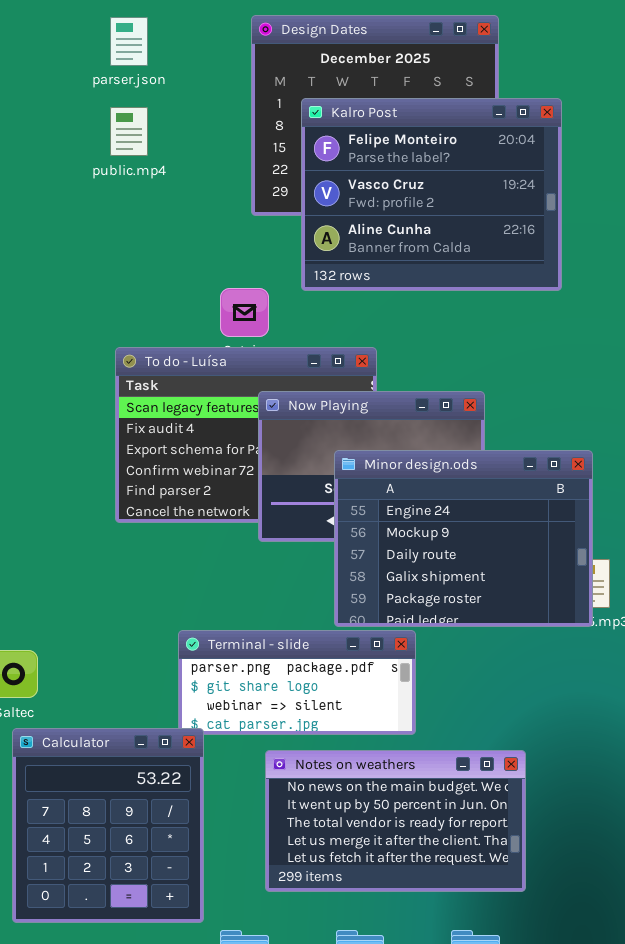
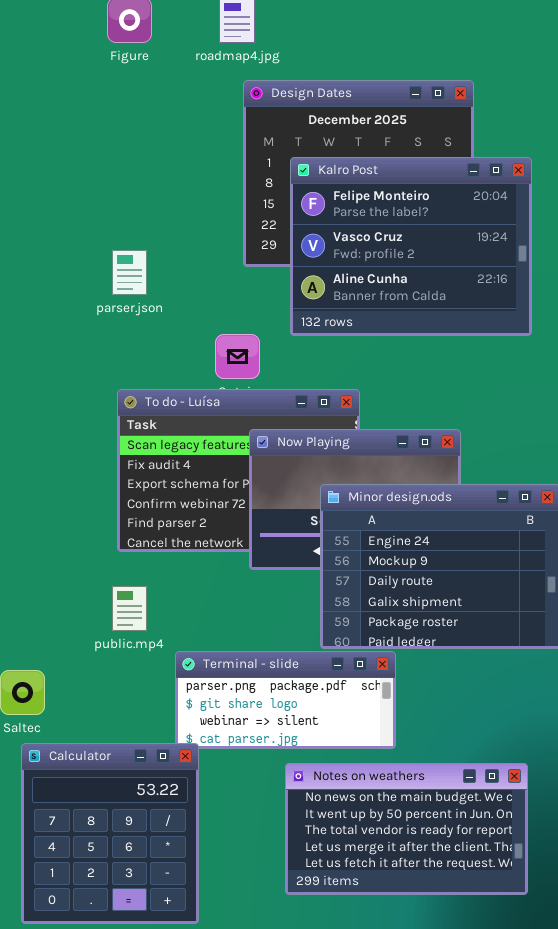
parser.json: [110,17,148,66] -> [112,250,147,295], moved
public.mp4: [110,107,148,156] -> [112,586,147,631], moved
Notes on weathers: [265,750,526,892] -> [285,763,528,895], moved

